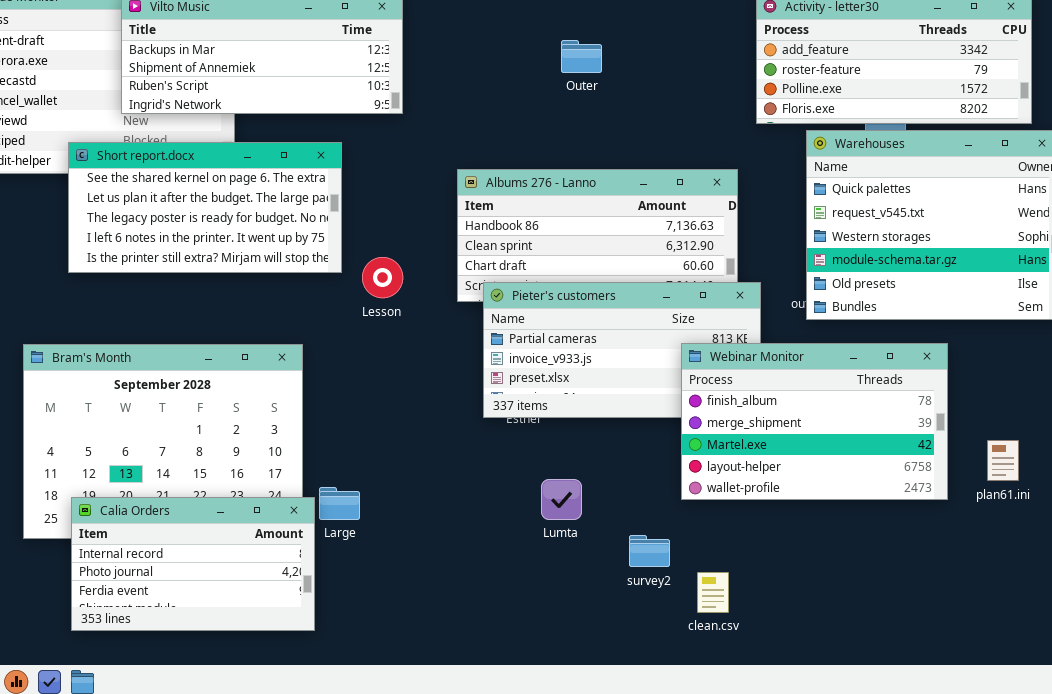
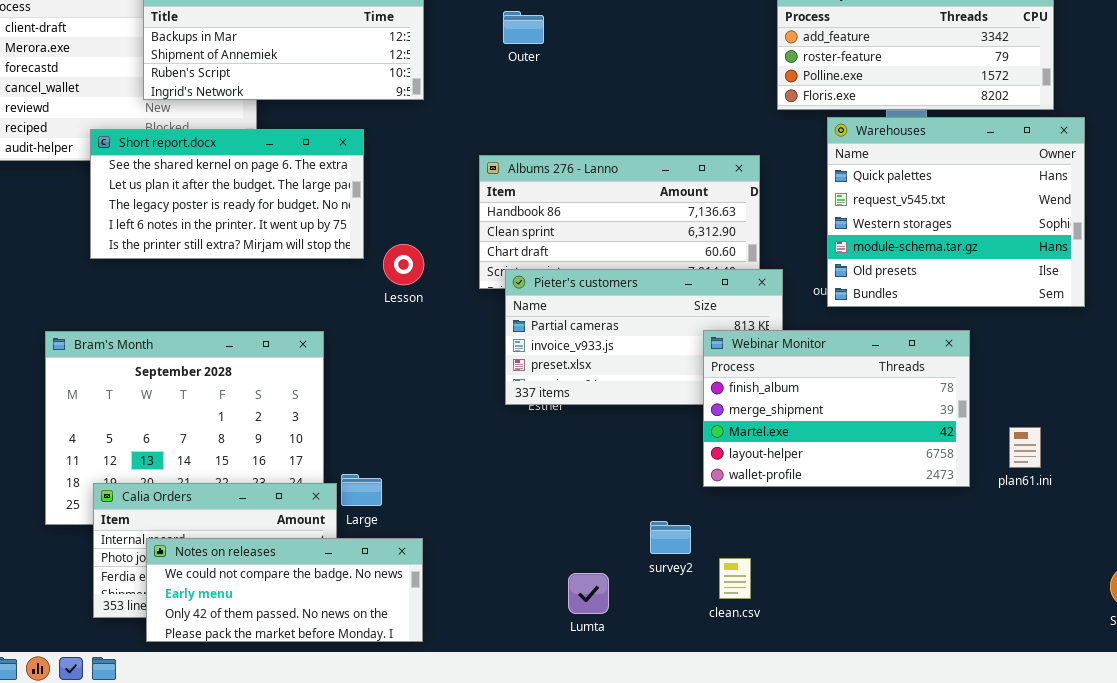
Outer: [561,40,602,73] -> [503,11,544,44], moved
Lumta: [541,479,582,520] -> [568,573,609,614], moved
Notes on releases: none -> [146,538,423,642], opened

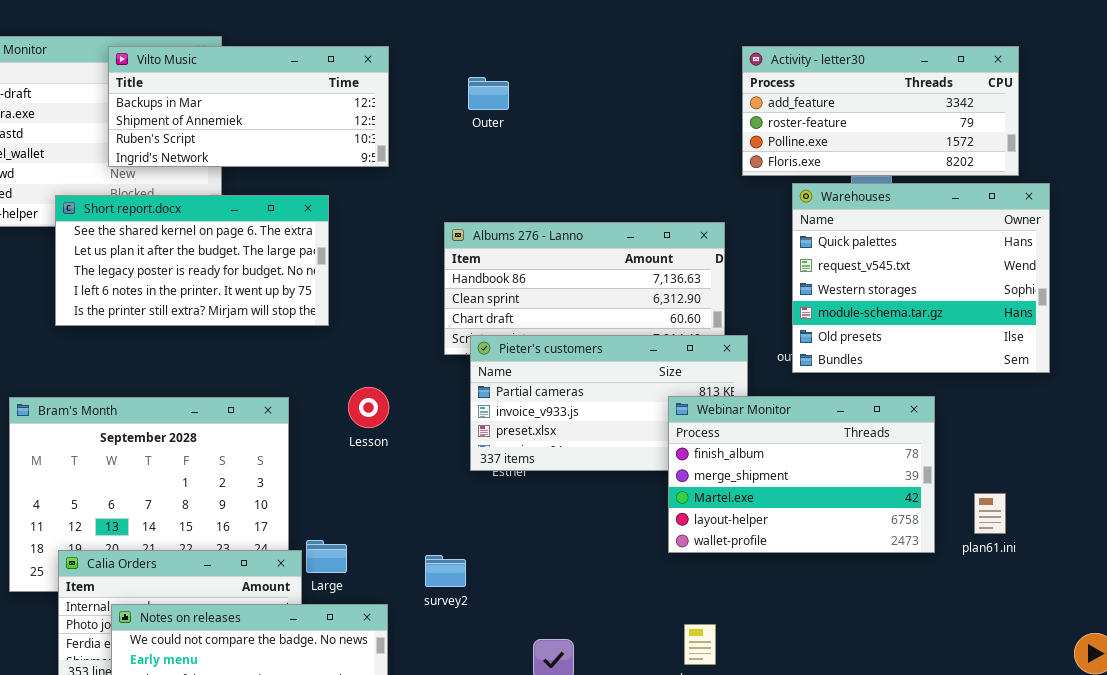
Lesson: [383,244,424,285] -> [348,387,389,428], moved
survey2: [650,521,691,554] -> [425,555,466,587], moved

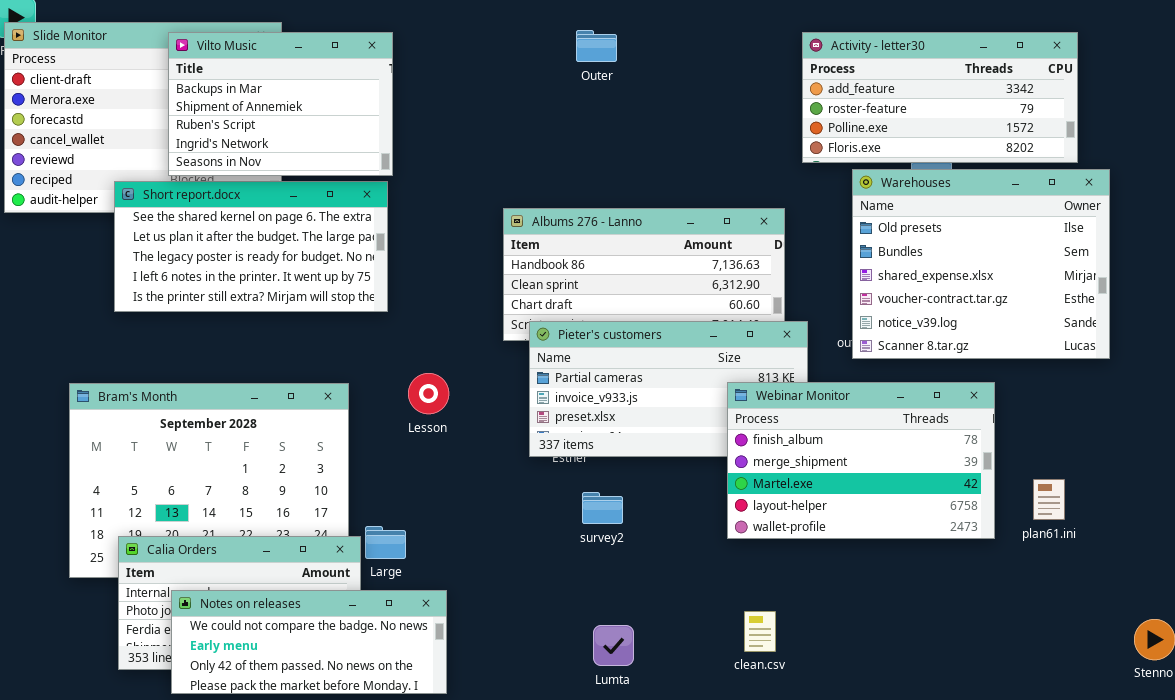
Vilto Music: [108,46,389,167] -> [168,32,393,176], resized
Outer: [468,77,509,110] -> [576,30,617,62], moved
Warehouses: [792,183,1050,373] -> [852,169,1110,359], scrolled down 4 rows
survey2: [425,555,466,587] -> [582,492,623,524], moved

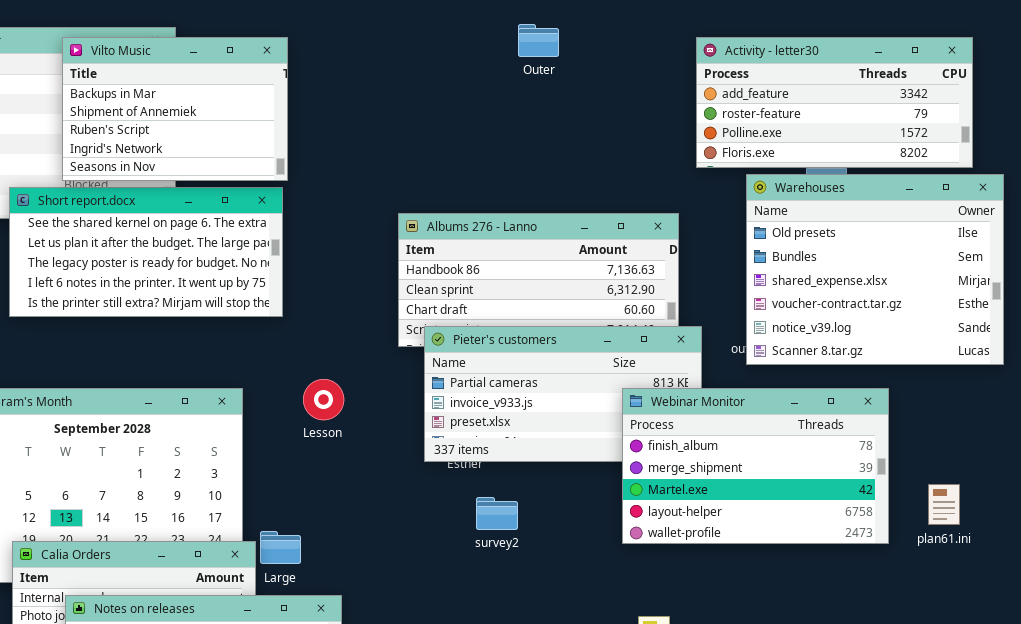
Outer: [576,30,617,62] -> [518,24,559,57], moved

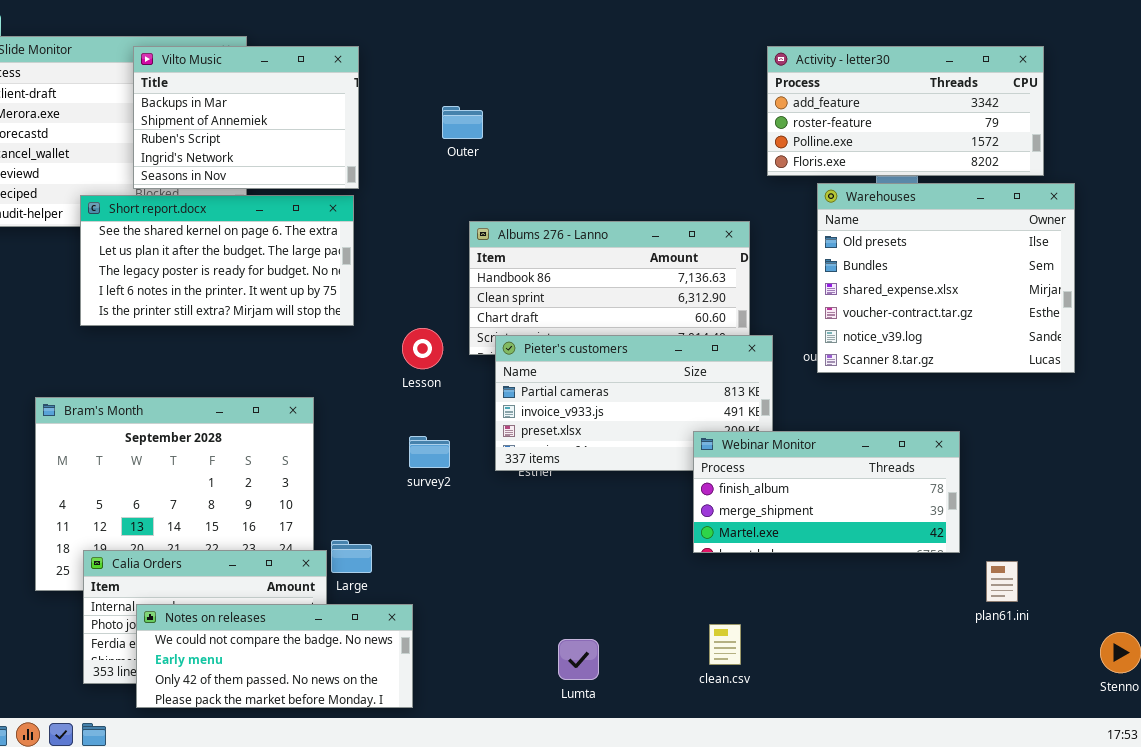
Outer: [518,24,559,57] -> [442,106,483,139], moved
Lesson: [303,379,344,420] -> [402,328,443,369], moved
Webinar Monitor: [622,388,889,544] -> [693,431,960,553], resized
plan61.ini: [928,484,960,525] -> [986,561,1018,602], moved
survey2: [476,497,518,530] -> [409,436,450,468], moved

